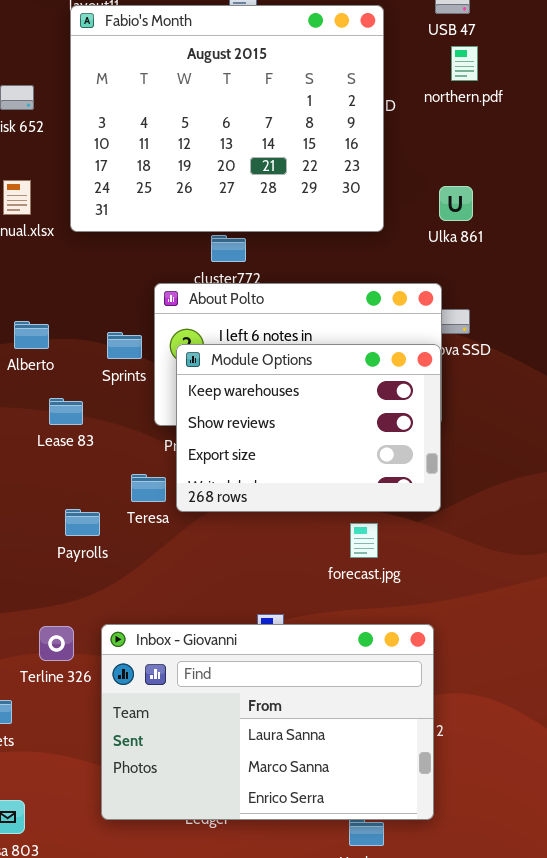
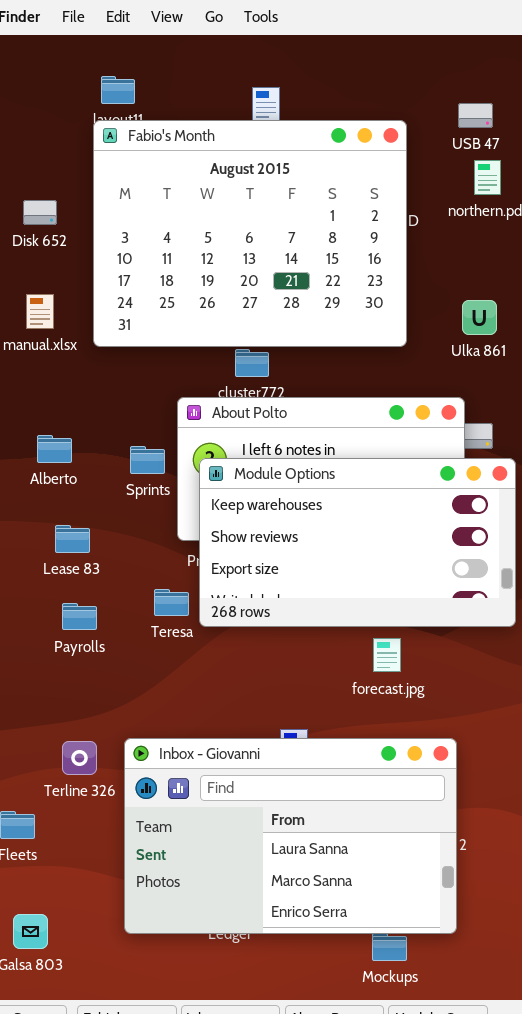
Module Options: [176,344,441,512] -> [199,458,516,627], resized
Lease 83: [49,398,83,425] -> [55,525,90,553], moved
Payrolls: [65,509,100,536] -> [62,603,97,630], moved

